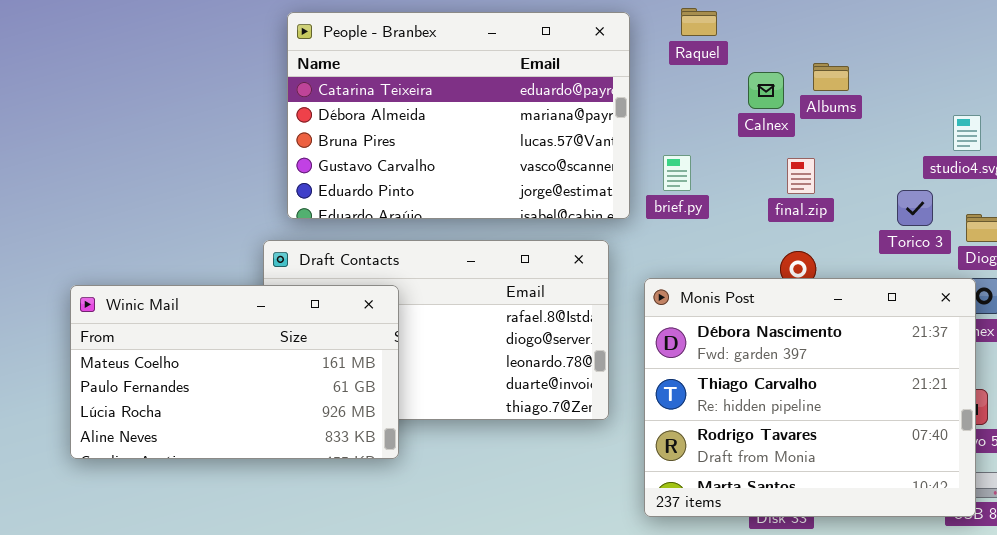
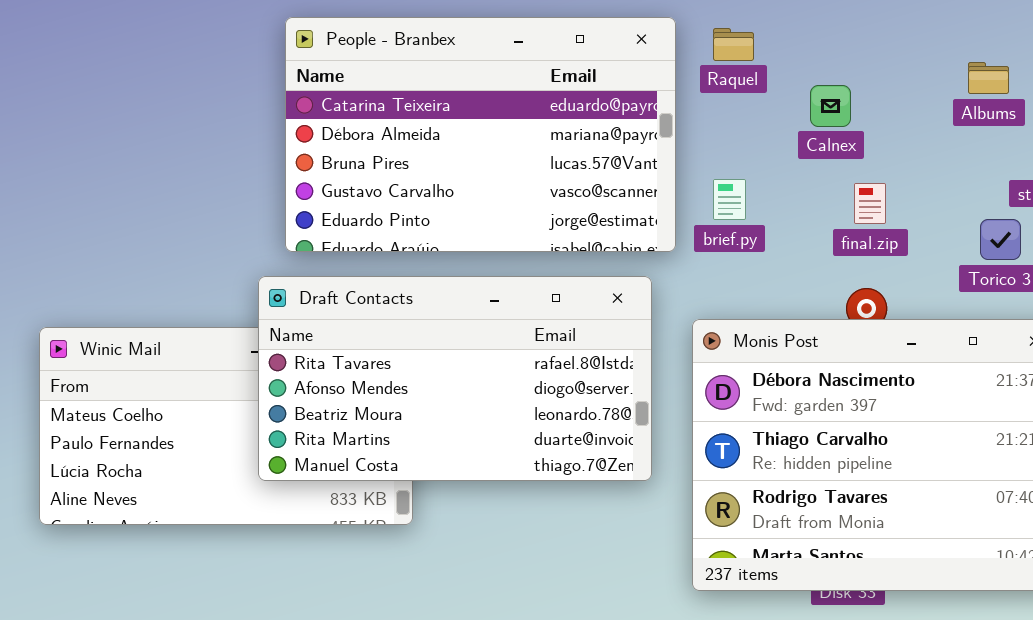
Raquel: [681,8,717,36] -> [713,28,754,61], moved
Albums: [813,63,849,91] -> [968,62,1009,94], moved
Draft Contacts: [263,240,609,420] -> [258,276,652,481], raised

